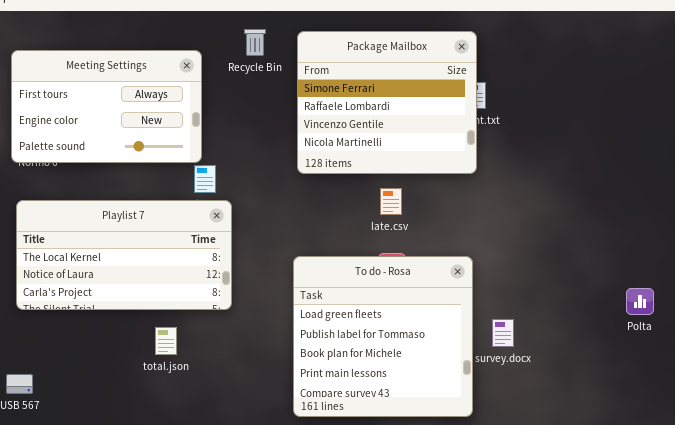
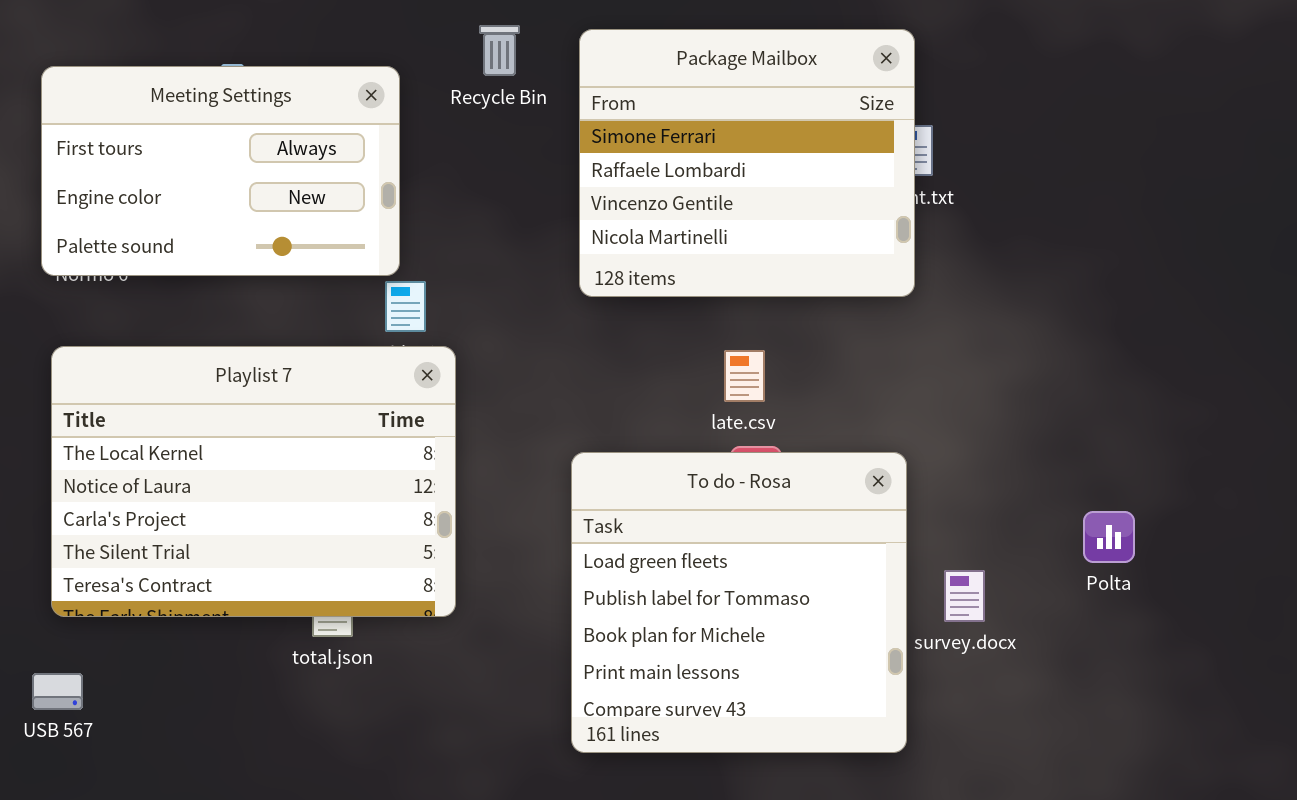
late.csv: [380,188,402,215] -> [724,350,765,402], moved
Playlist 7: [16,200,232,310] -> [51,346,456,617], resized
Polta: [626,288,654,315] -> [1083,511,1135,563], moved

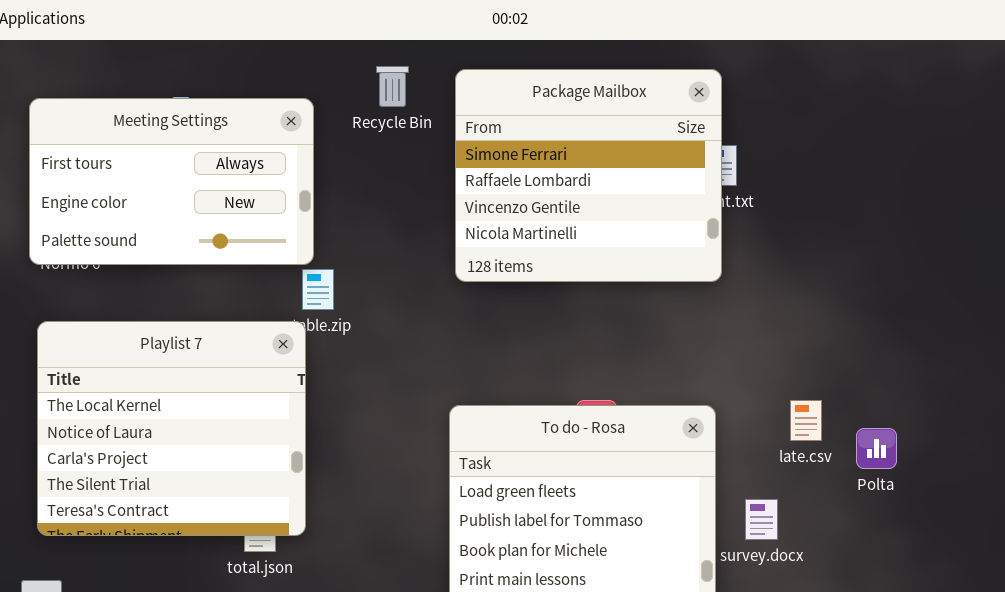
Playlist 7: [51,346,456,617] -> [37,321,306,536], resized
late.csv: [724,350,765,402] -> [790,400,822,441], moved
Polta: [1083,511,1135,563] -> [856,428,897,469], moved

